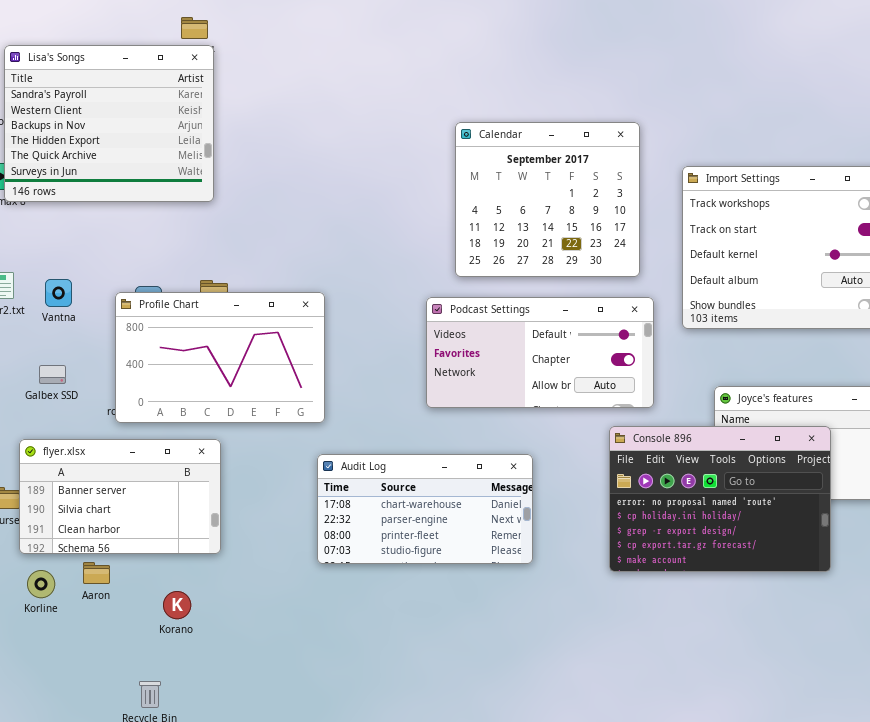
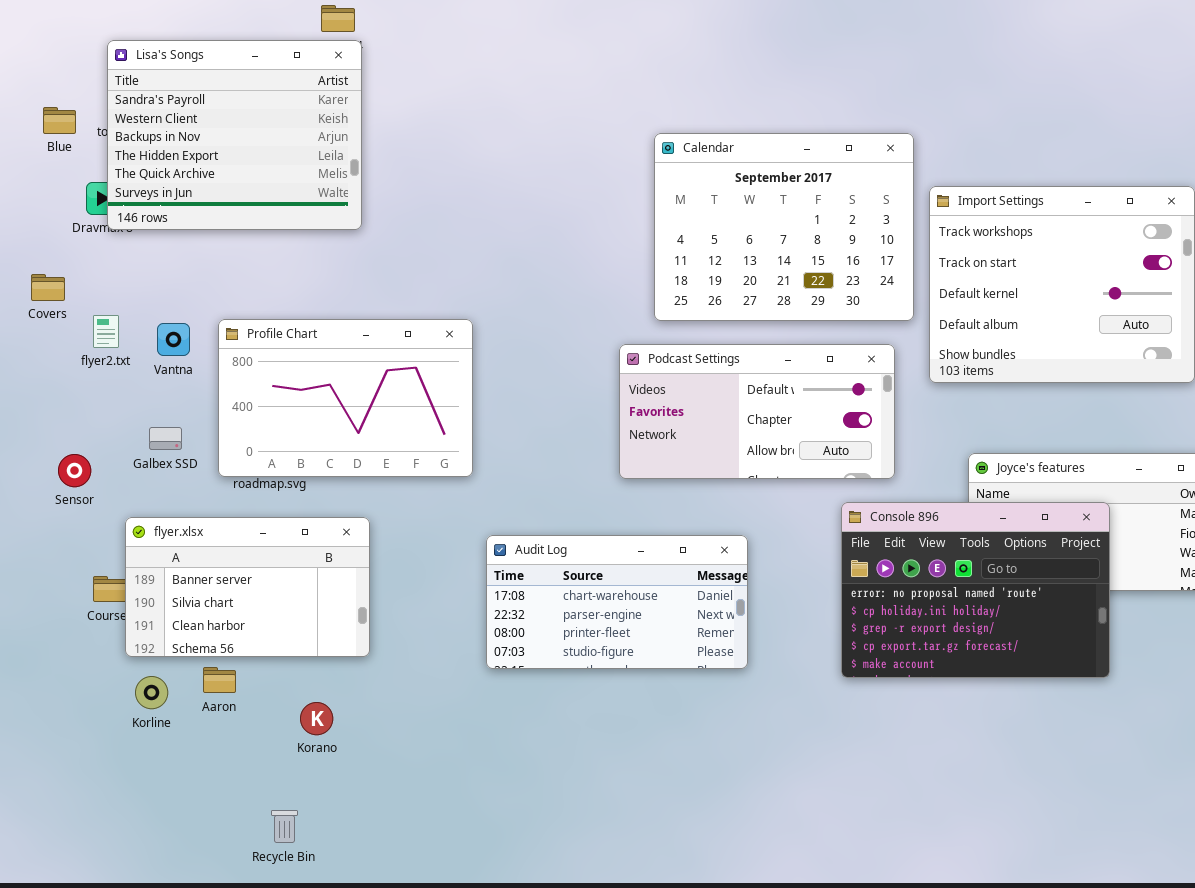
Calendar: [455,122,640,277] -> [654,133,914,321], resized
Profile Chart: [115,292,325,423] -> [218,319,473,477], moved

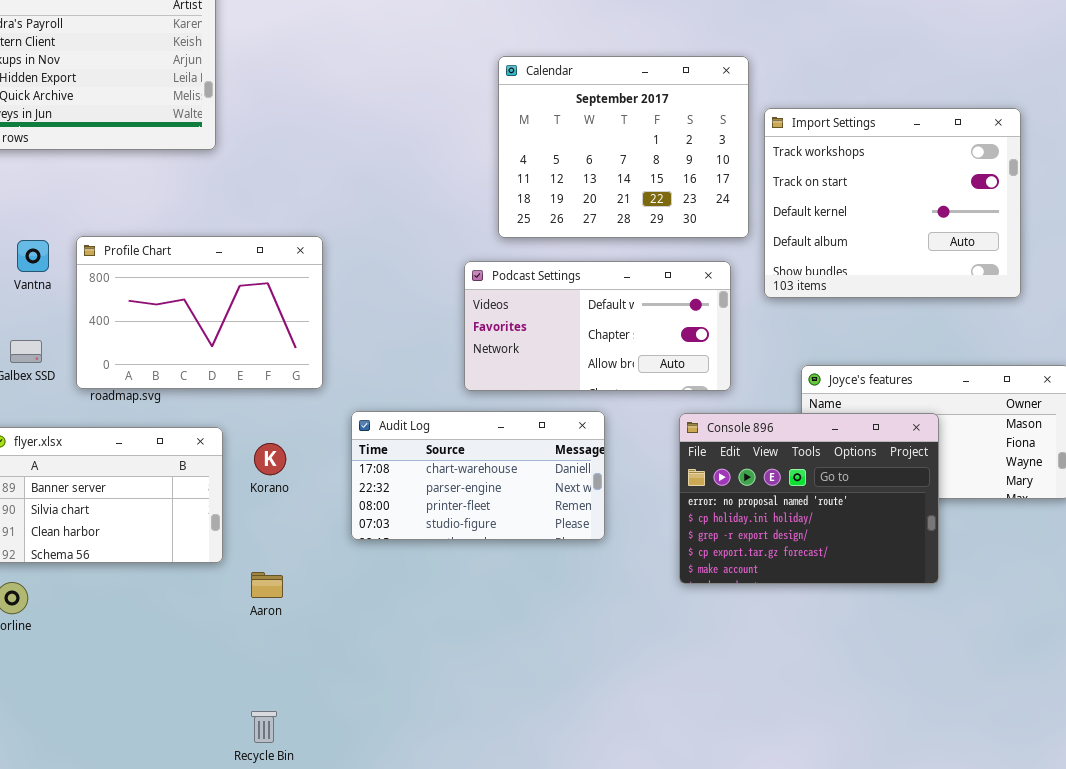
Audit Log: [486,535,748,669] -> [351,411,605,540], moved
Aaron: [203,667,236,693] -> [251,572,283,598], moved
Korano: [300,702,333,735] -> [254,443,286,475], moved
Recycle Bin: [271,810,298,843] -> [251,711,277,743], moved

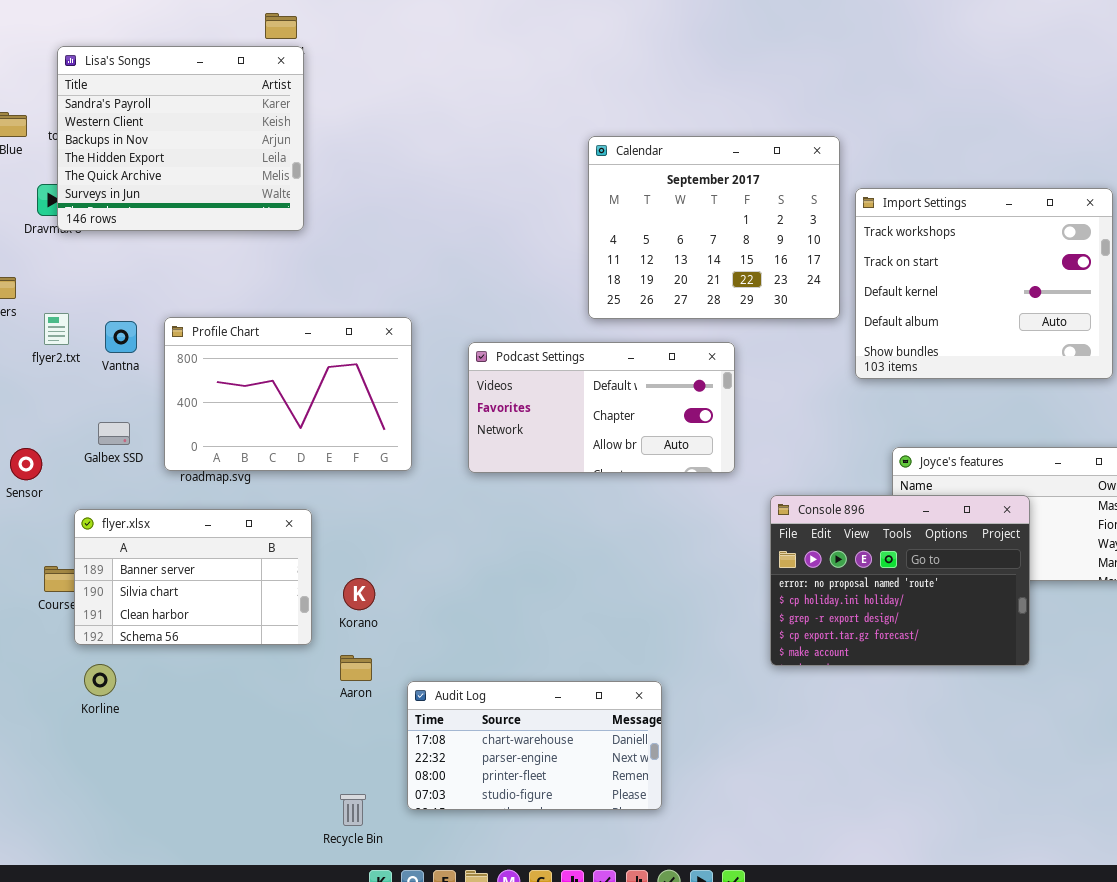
Podcast Settings: [464,261,731,391] -> [468,342,735,473], moved
Audit Log: [351,411,605,540] -> [407,681,662,810], moved
Korano: [254,443,286,475] -> [343,578,375,610], moved

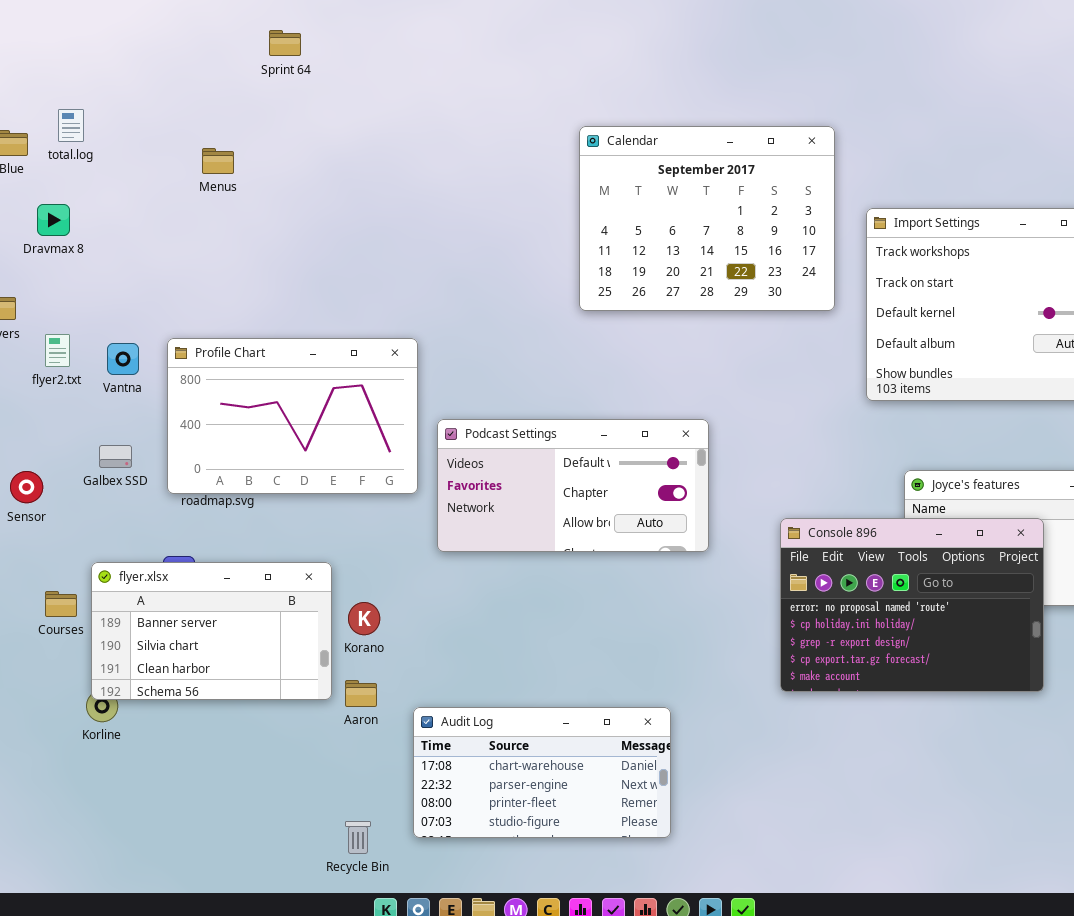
Lisa's Songs: [57,46,304,231] -> none, closed
Calendar: [588,136,840,319] -> [579,126,835,311], moved
Podcast Settings: [468,342,735,473] -> [437,419,709,552], moved
flyer.xlsx: [74,509,312,645] -> [91,562,332,700], moved

